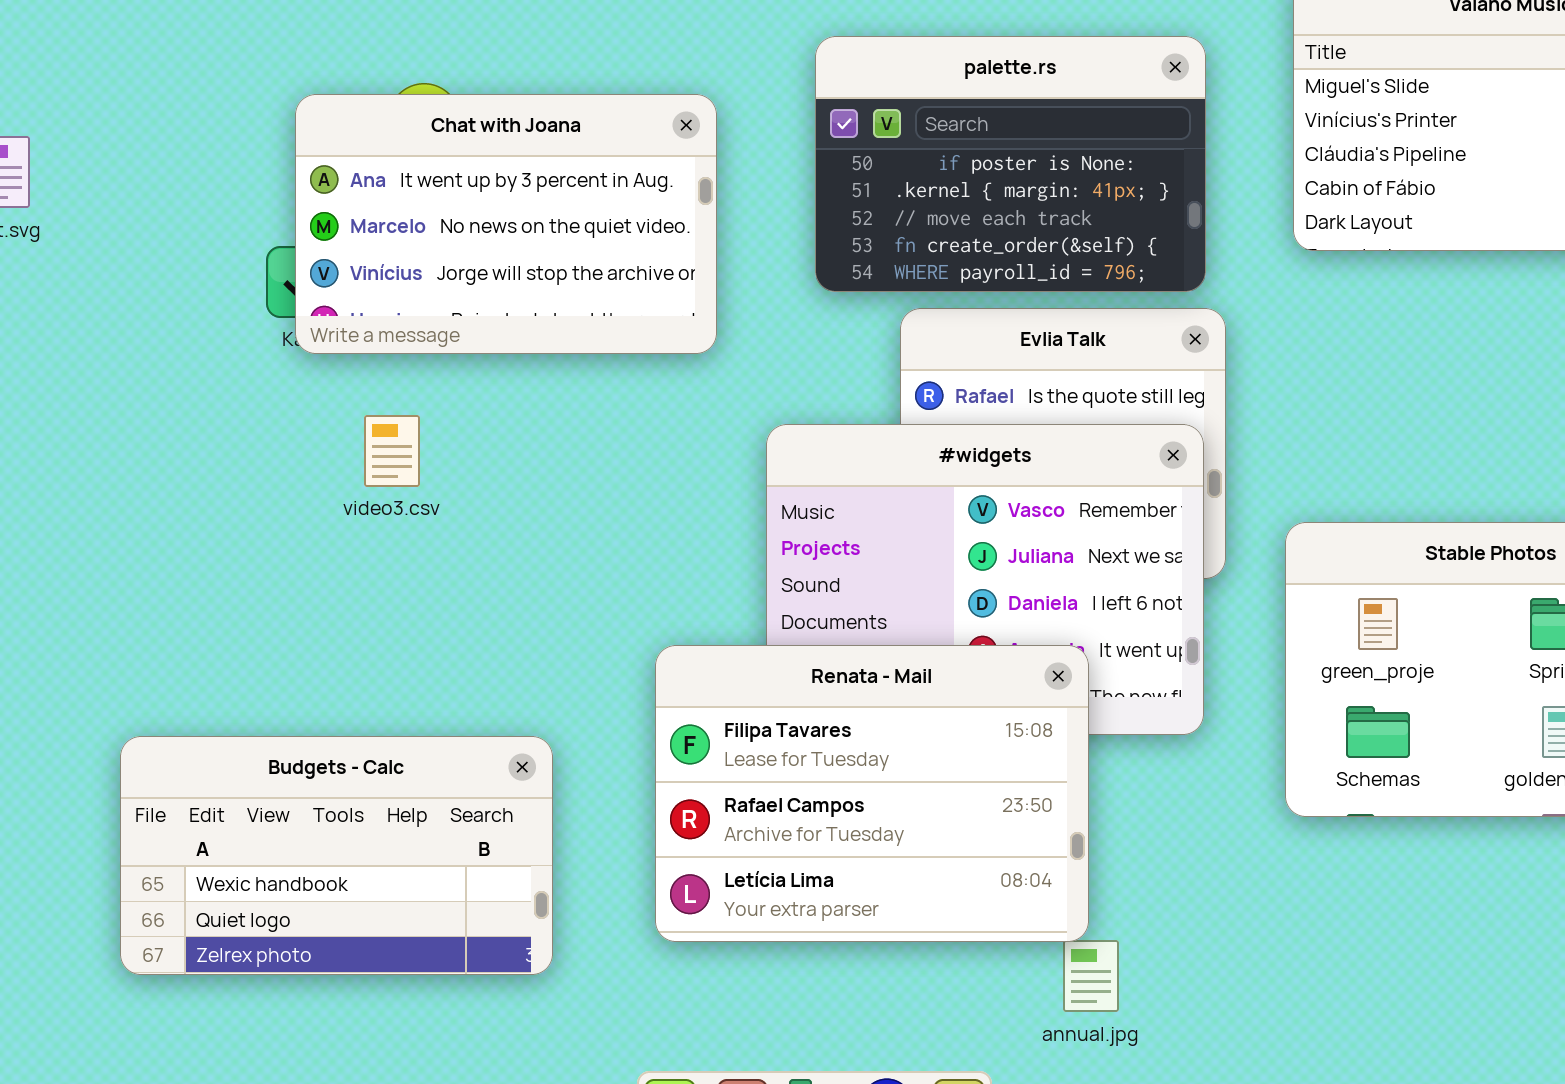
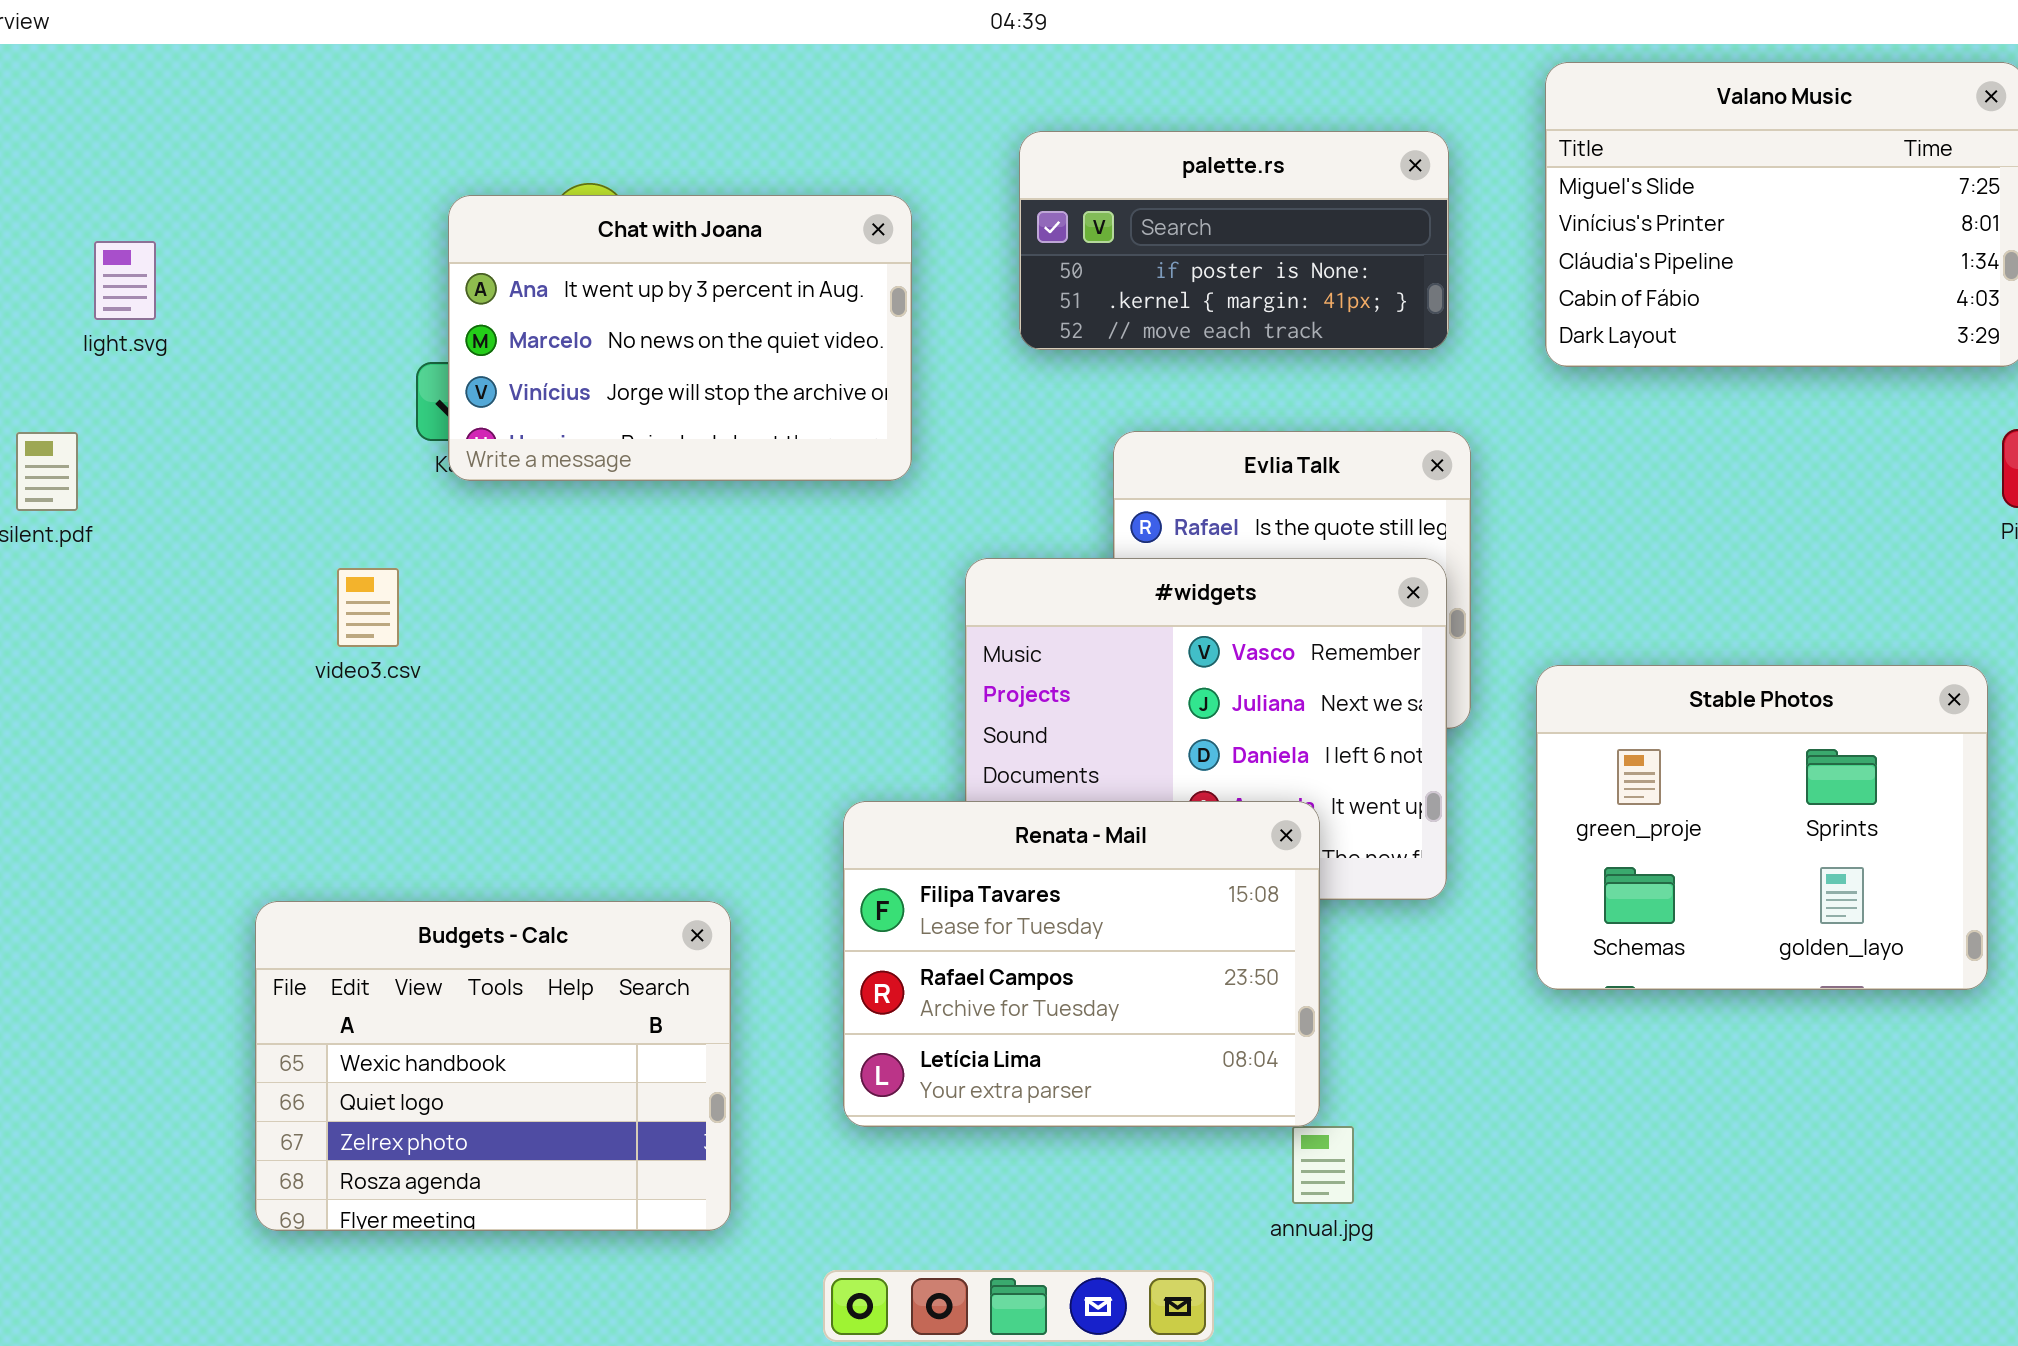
palette.rs: [815,36,1206,292] -> [1019,131,1449,350], resized
video3.csv: [364,415,420,487] -> [337,568,399,647], moved
Budgets - Calc: [120,736,553,975] -> [255,901,731,1231], resized

